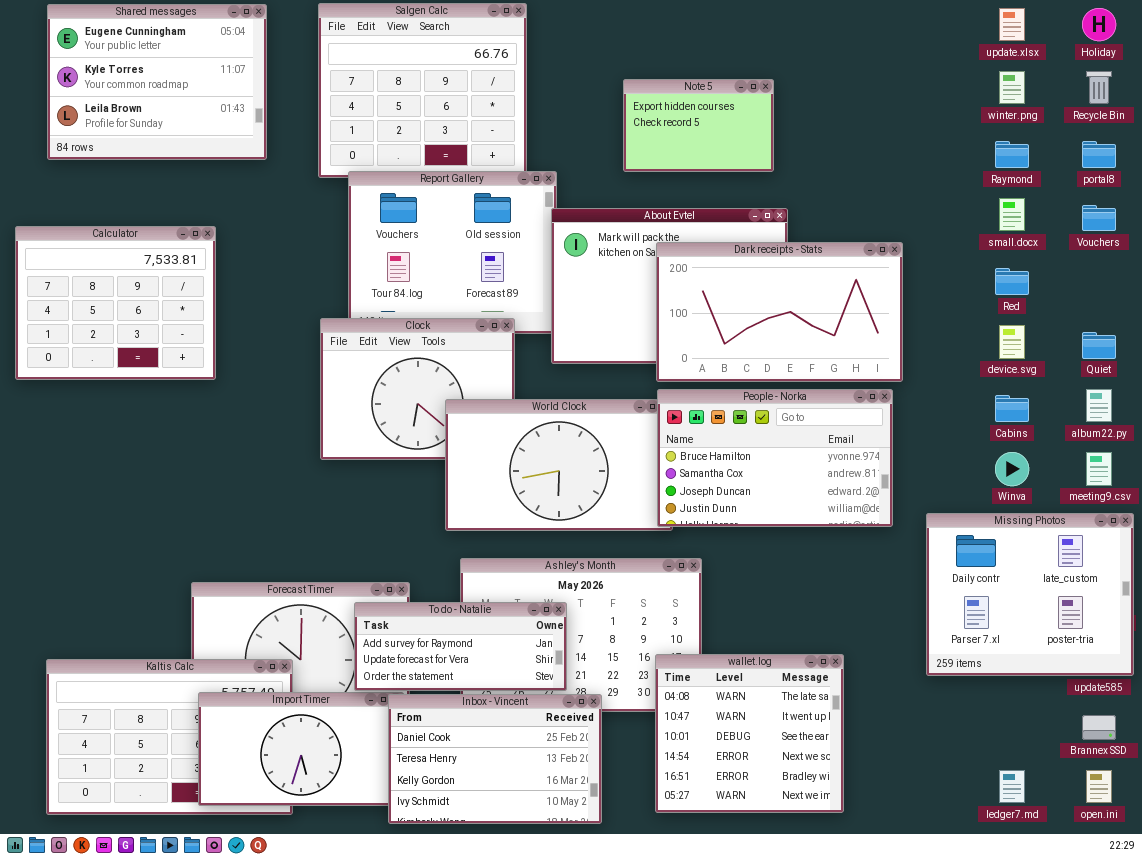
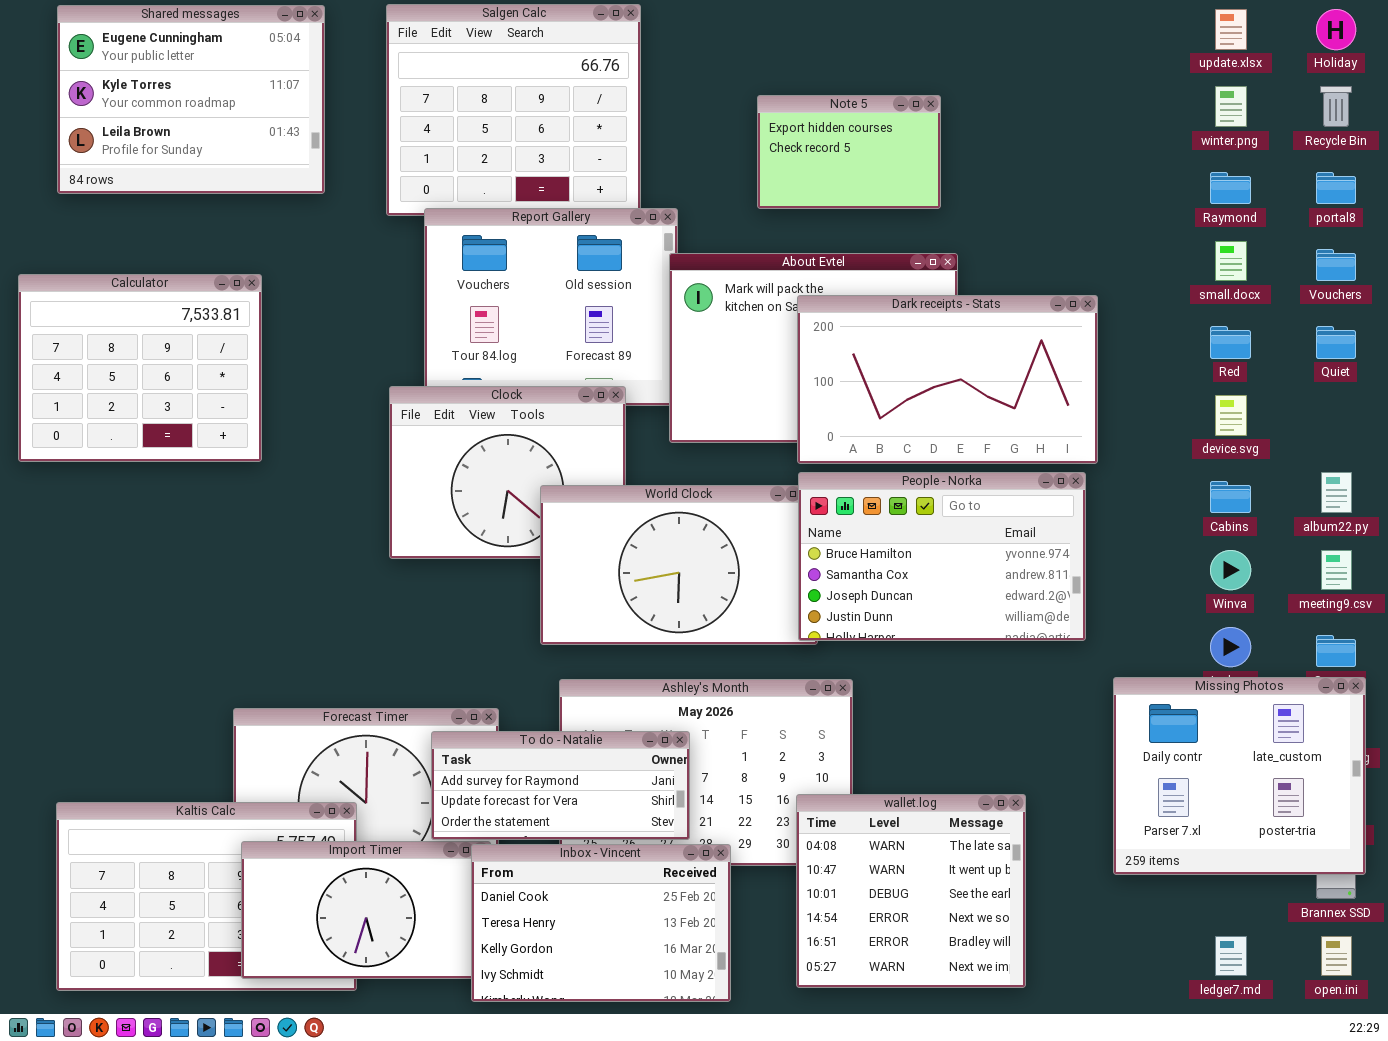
Quiet: [1082,332,1116,359] -> [1316,326,1356,359], moved
Missing Photos: [926,513,1134,676] -> [1113,677,1366,875], moved

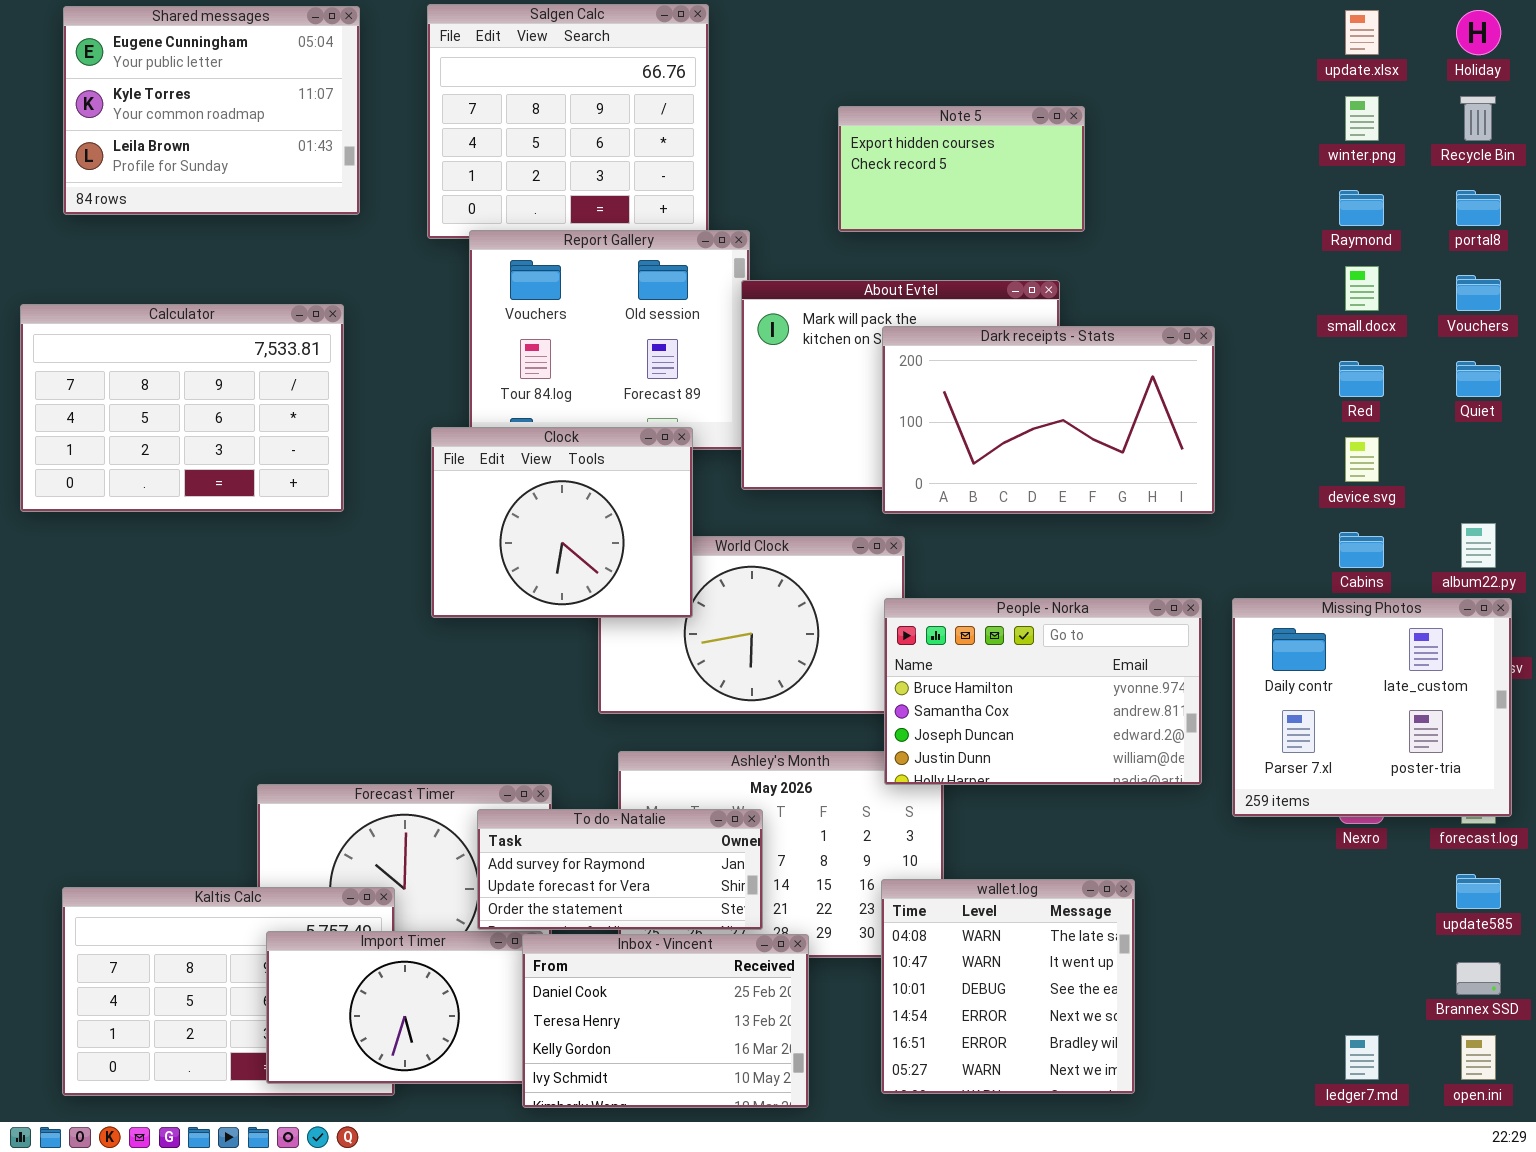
Note 5: [757,95,941,209] -> [838,106,1085,232], resized
Calculator: [18,274,262,462] -> [20,304,344,512], resized
Clock: [389,386,626,559] -> [431,427,693,618], raised
People - Norka: [798,472,1086,641] -> [884,598,1202,785], moved
Missing Photos: [1113,677,1366,875] -> [1232,598,1512,817], moved

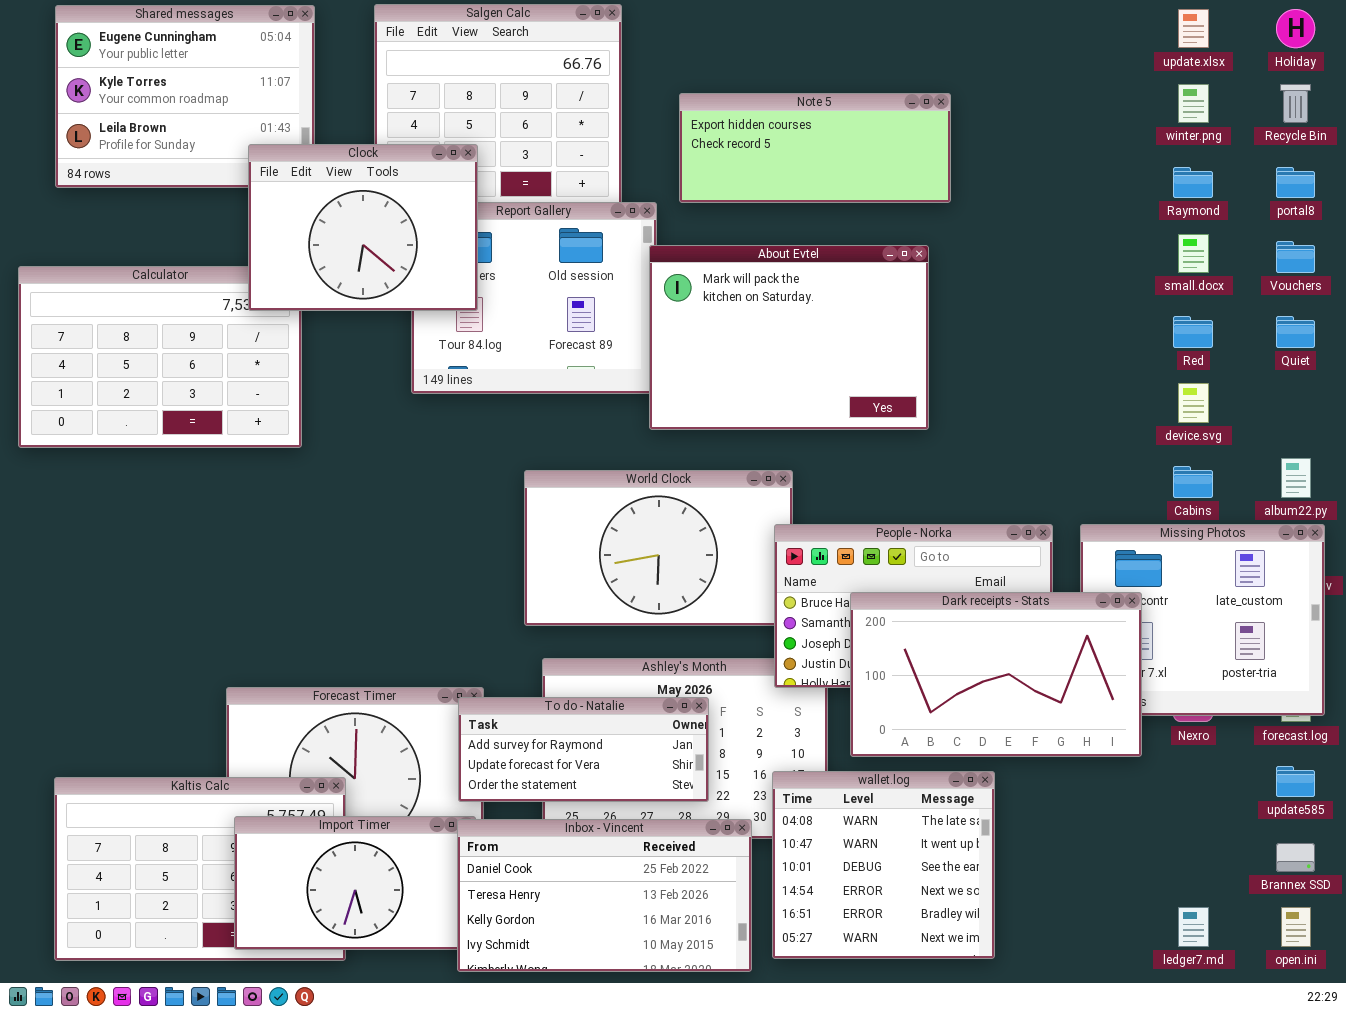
Note 5: [838,106,1085,232] -> [679,93,951,203], resized
Dark receipts - Stats: [882,326,1215,514] -> [850,592,1142,757], moved
Clock: [431,427,693,618] -> [248,144,478,311], moved
To do - Natalie: [477,809,763,930] -> [458,697,709,802], moved
Inbox - Vincent: [522,934,809,1108] -> [457,819,752,972], resized

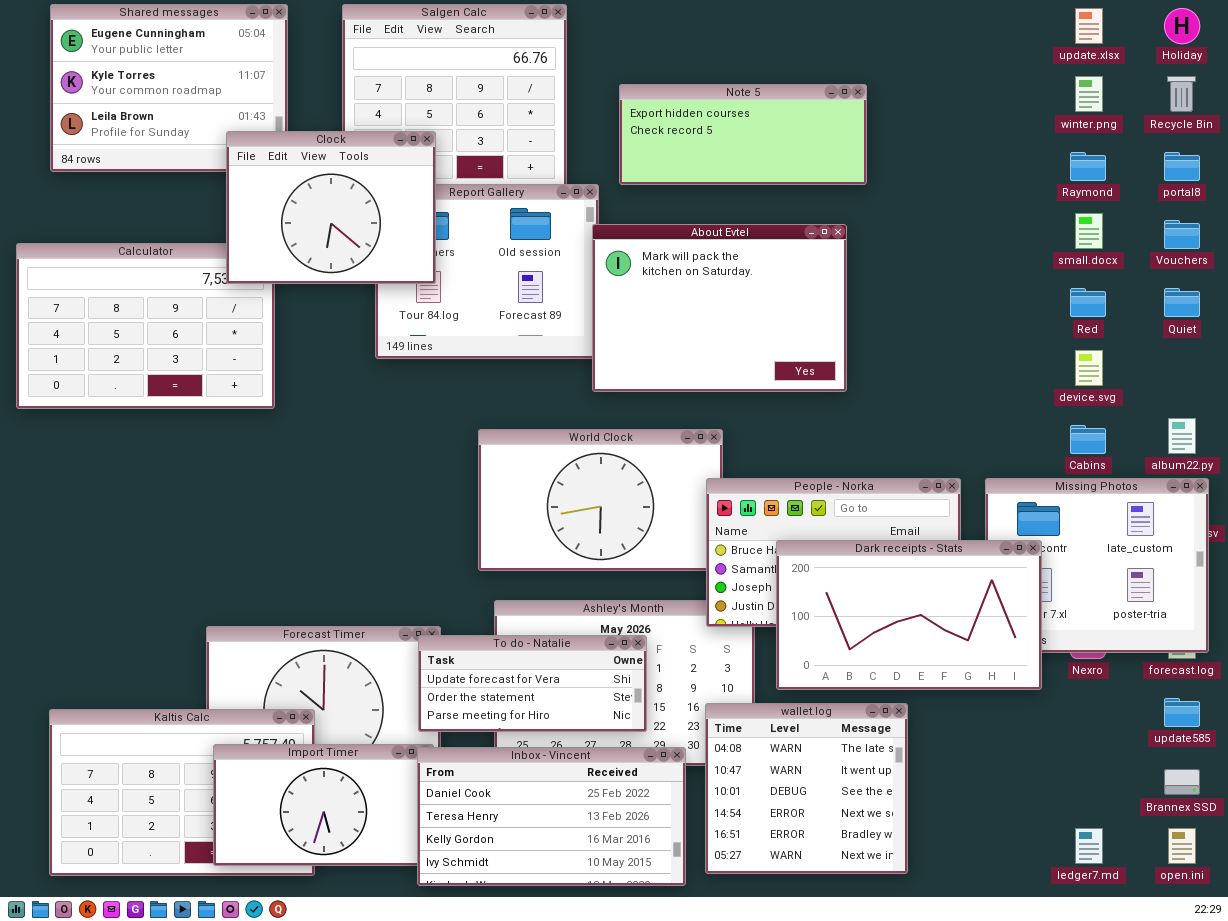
To do - Natalie: [458,697,709,802] -> [418,635,647,732], scrolled down 1 row

